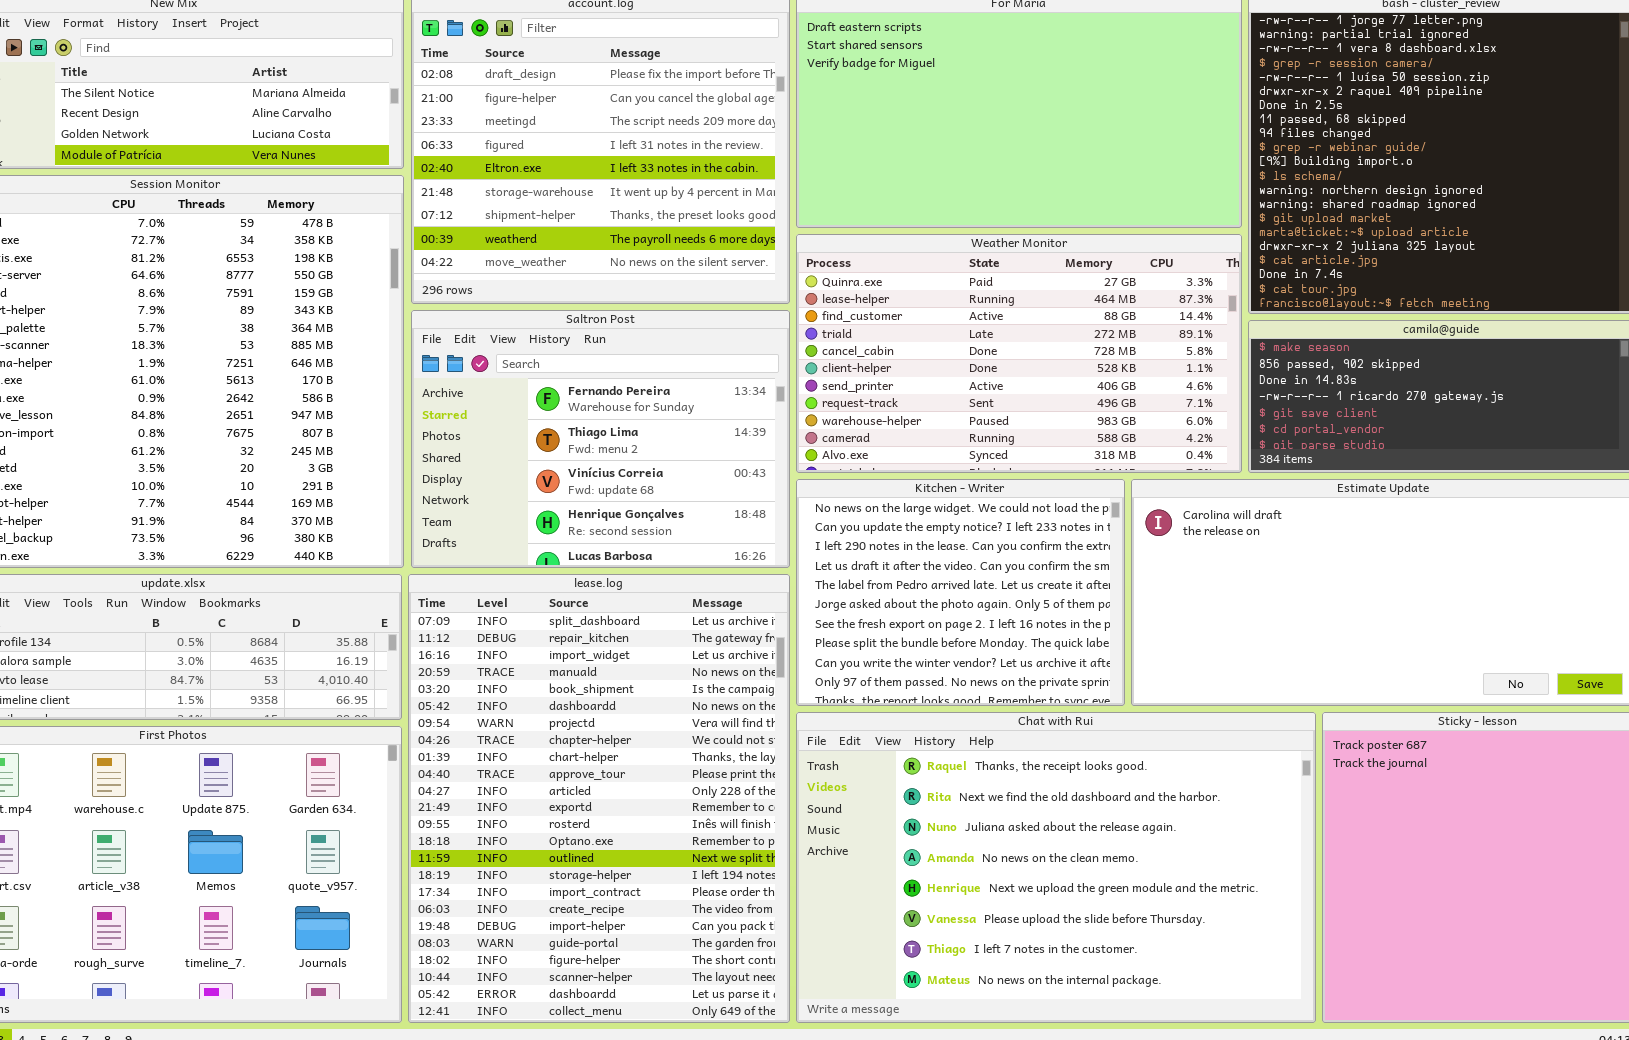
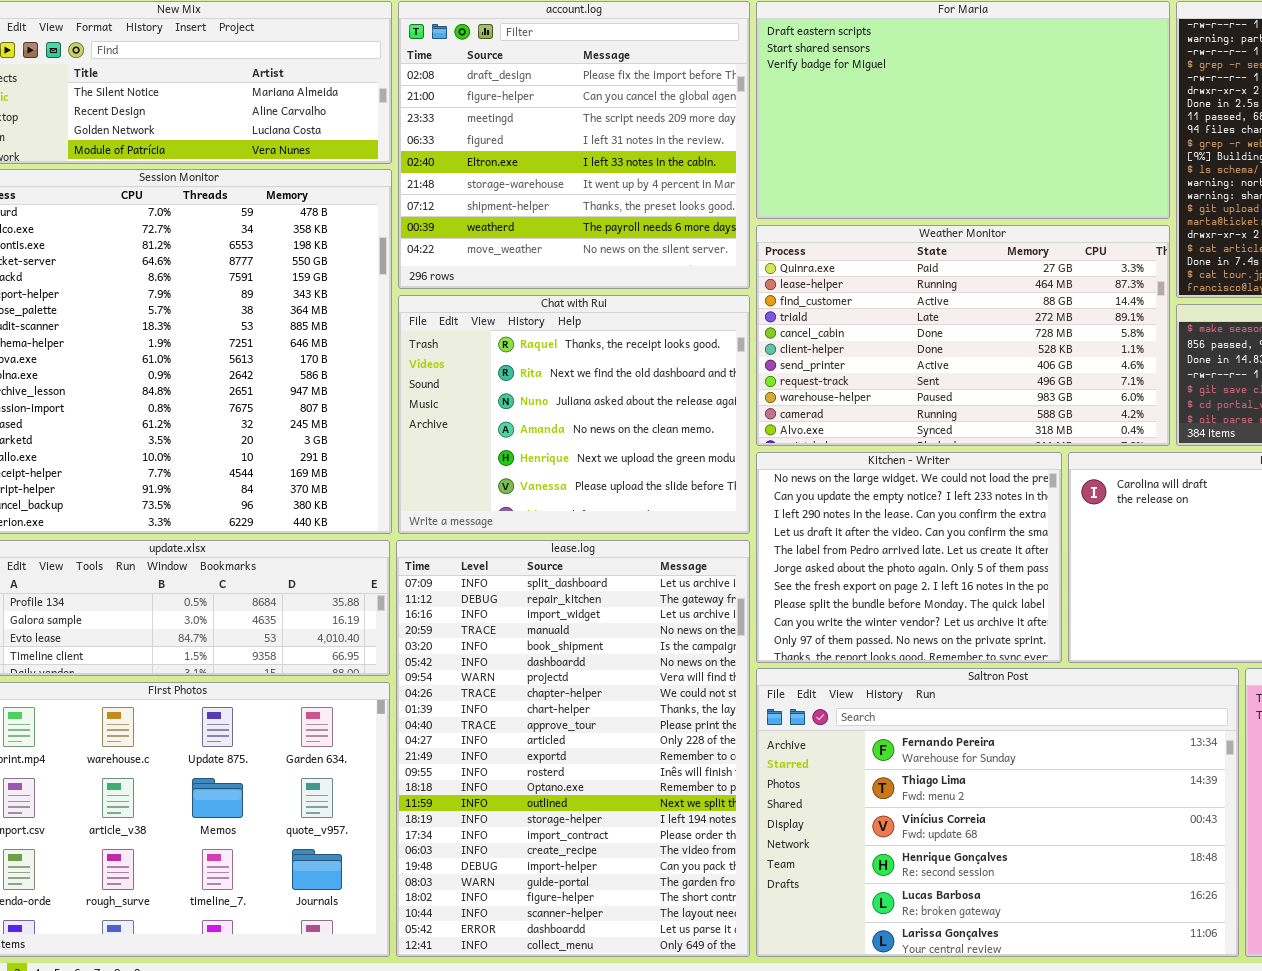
Saltron Post: [411,310,790,568] -> [756,668,1239,957], moved, resized
Chat with Rui: [796,712,1316,1023] -> [398,295,750,534], moved, resized

